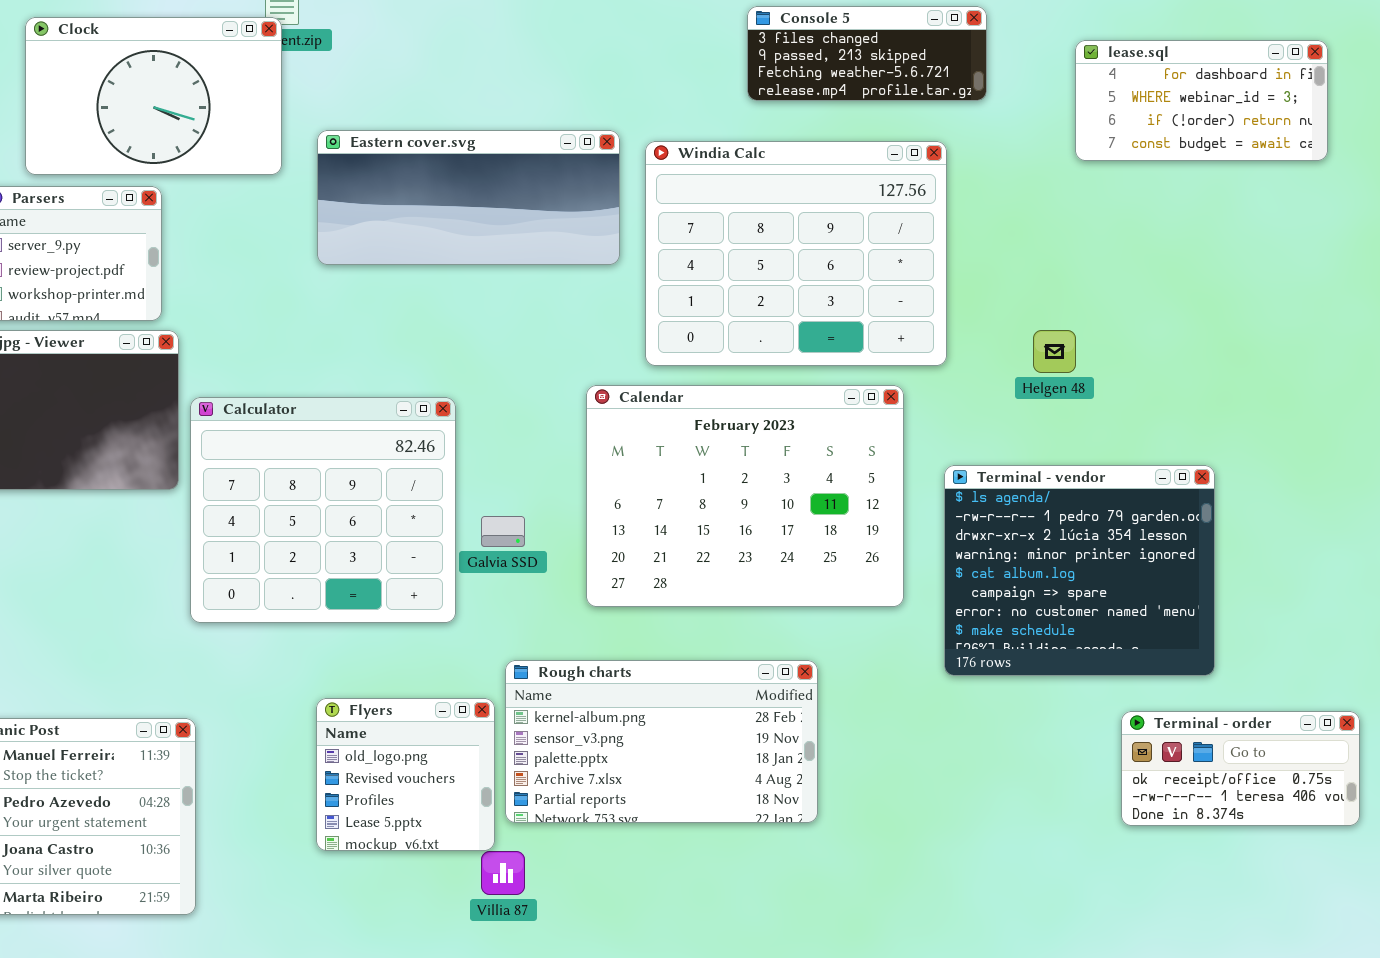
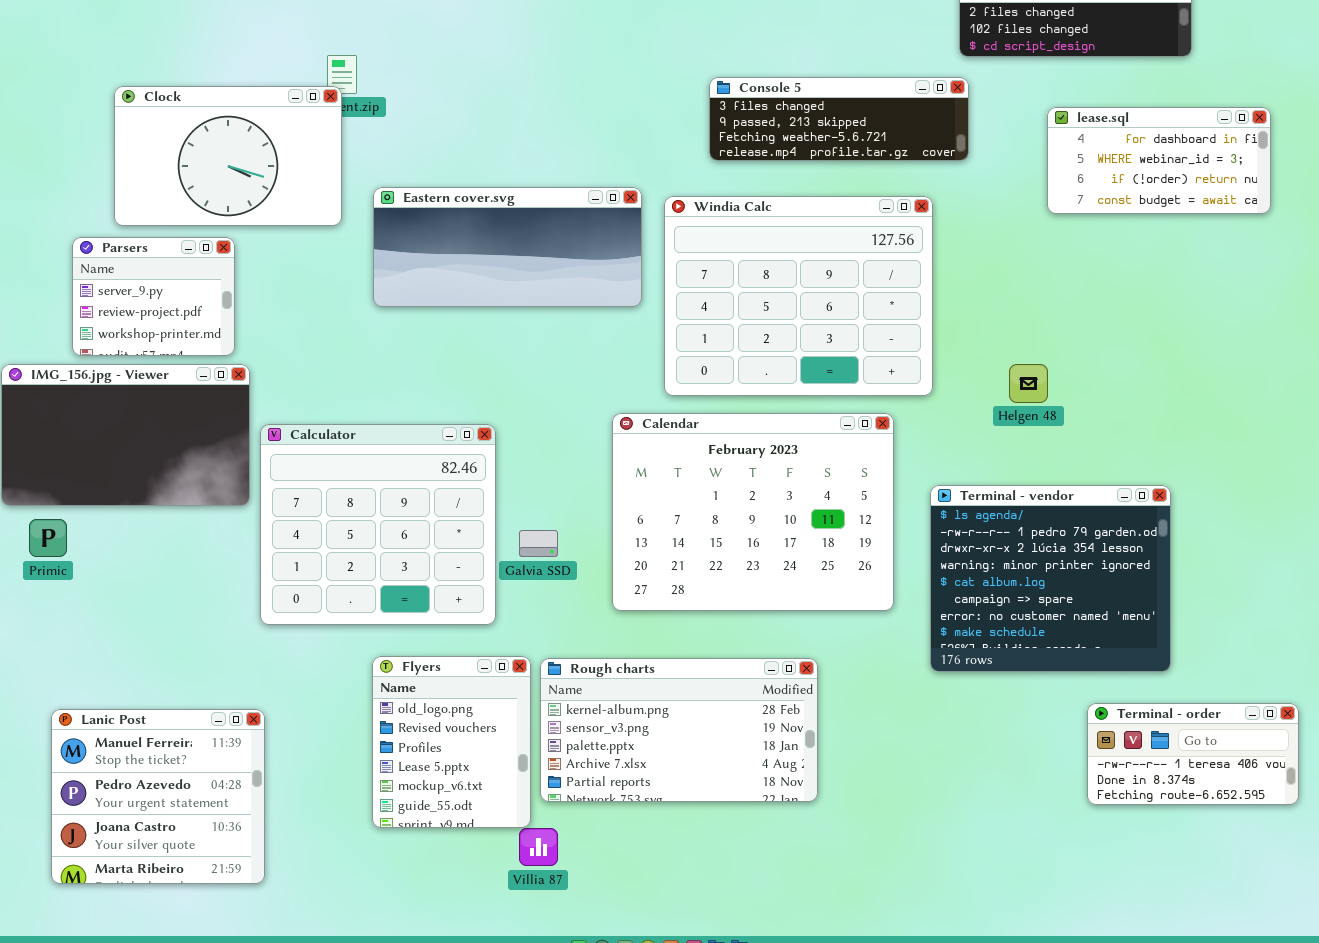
Console 5: [747,6,987,101] -> [709,77,969,161], resized
Flyers: [316,698,495,851] -> [372,656,531,828], resized
Terminal - order: [1121,711,1360,826] -> [1087,703,1299,805], scrolled down 1 row

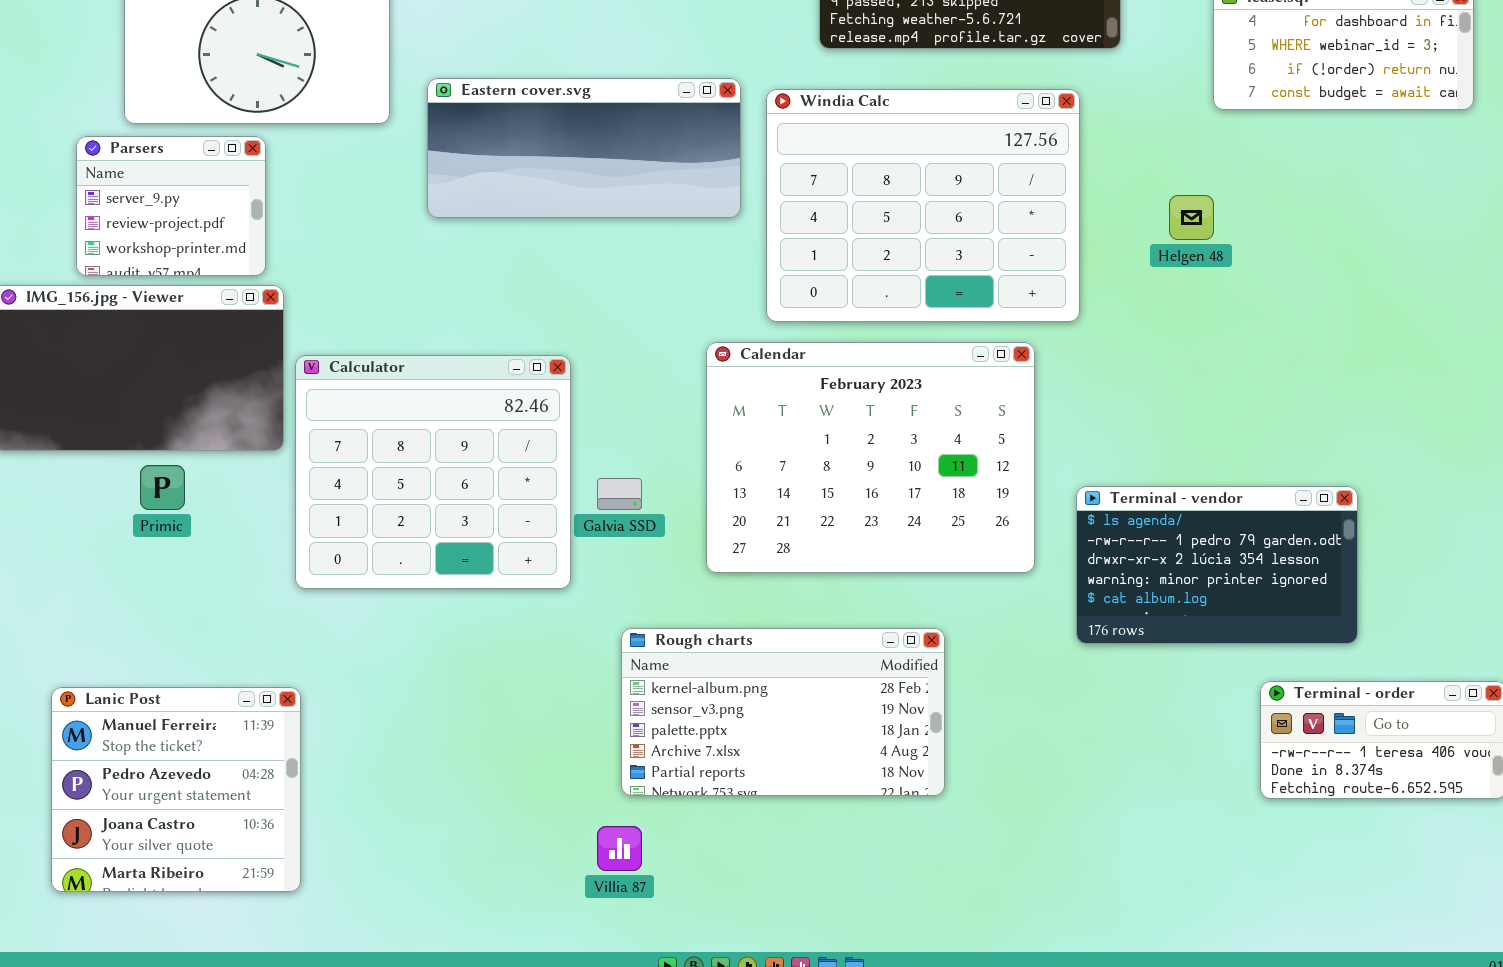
Helgen 48: [1009,364,1048,403] -> [1169,195,1214,240], moved
Terminal - vendor: [930,485,1171,672] -> [1076,486,1358,644], resized
Primic: [29,519,67,557] -> [140,465,185,510], moved
Flyers: [372,656,531,828] -> none, closed

